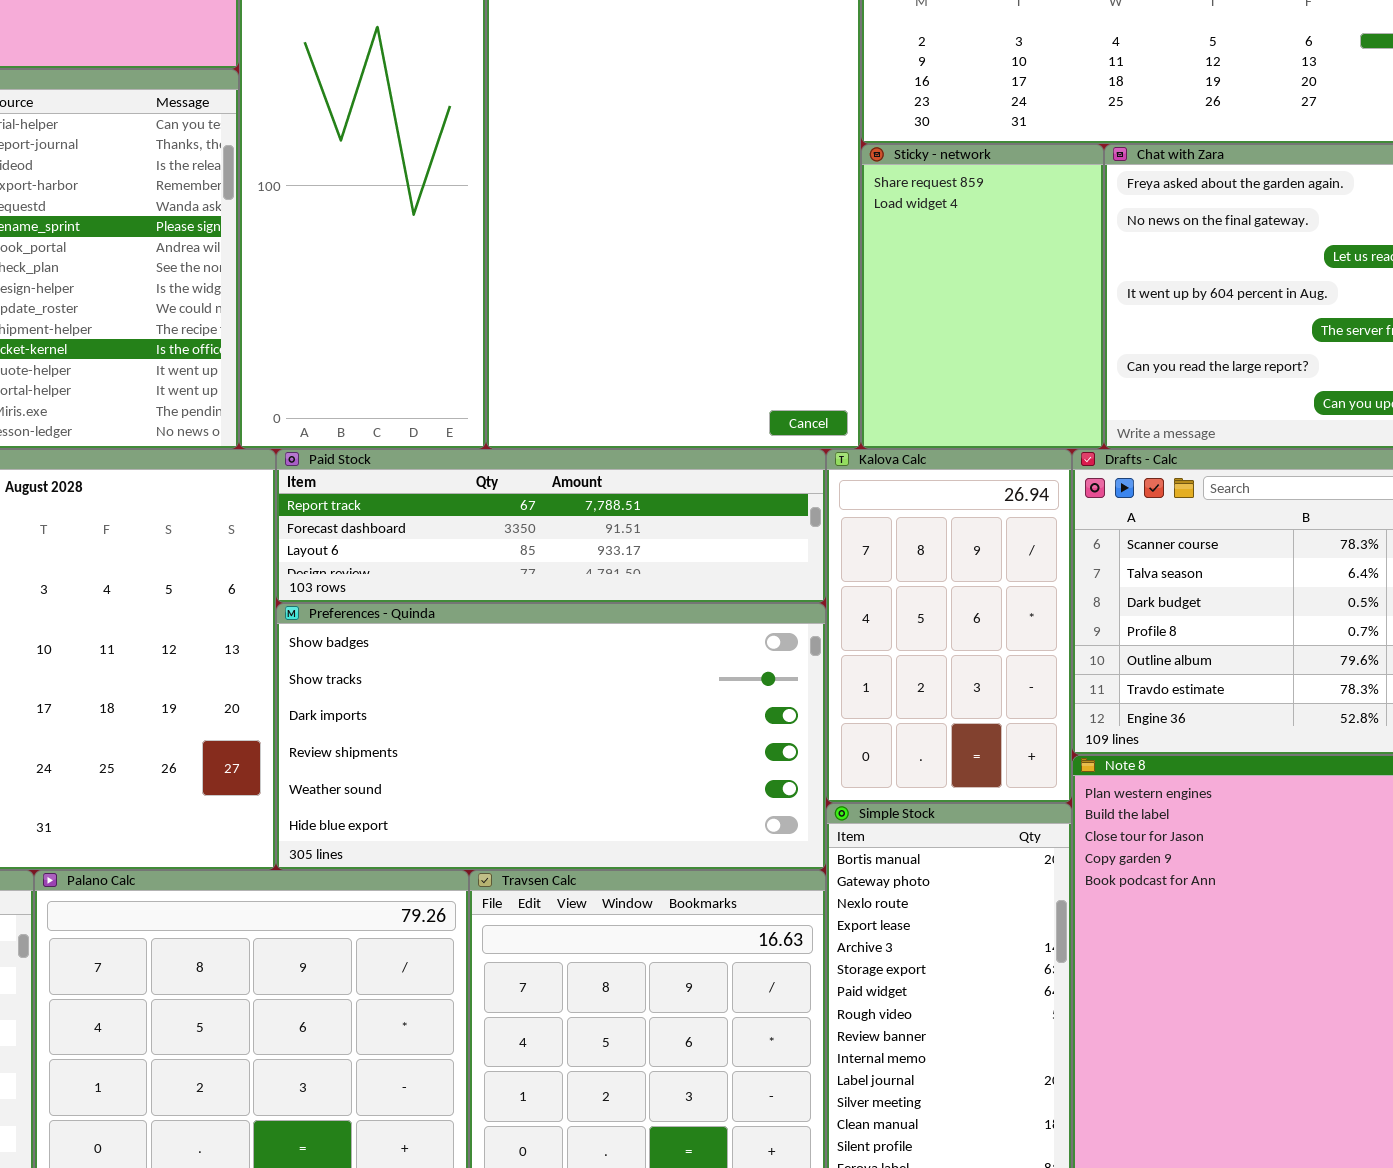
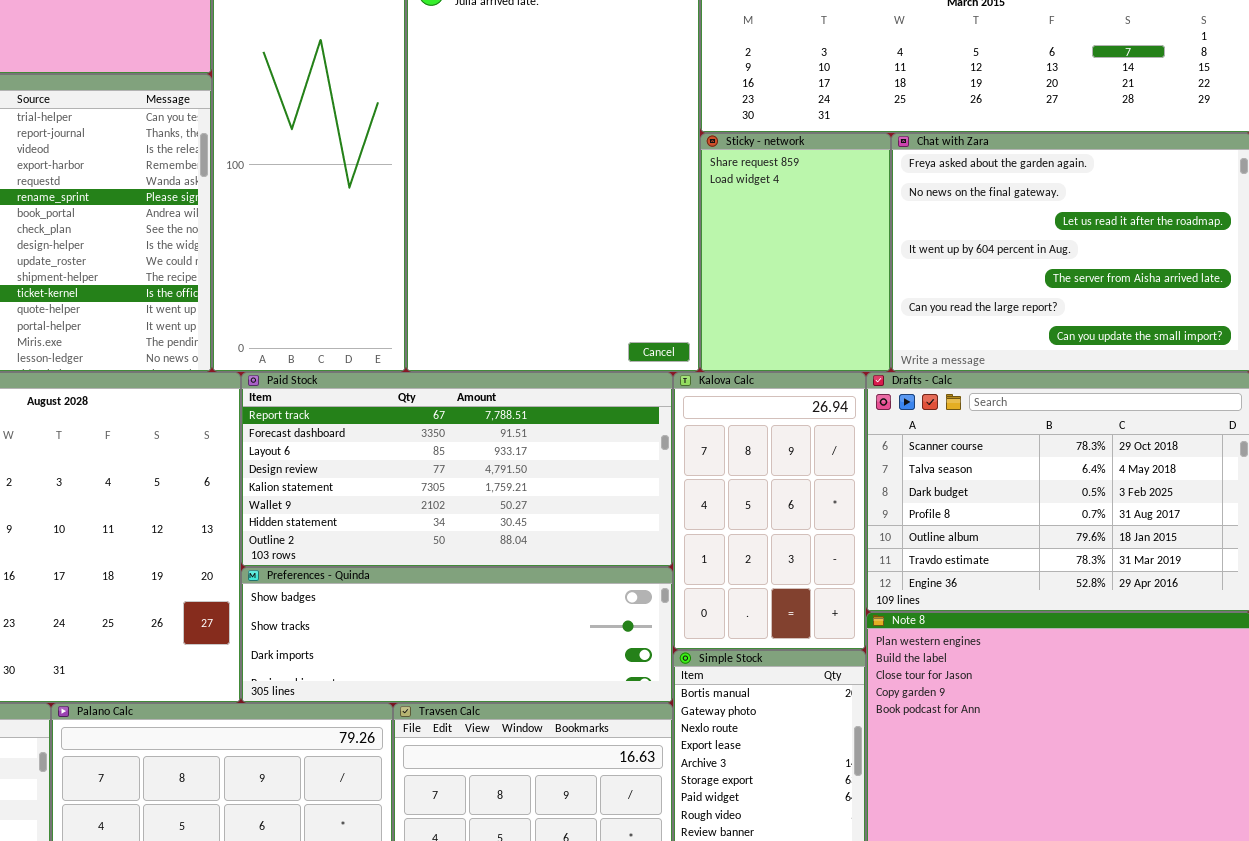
Paid Stock: [276,449,826,603] -> [241,372,673,567], resized
Preferences - Quinda: [276,603,826,870] -> [241,567,673,703], resized

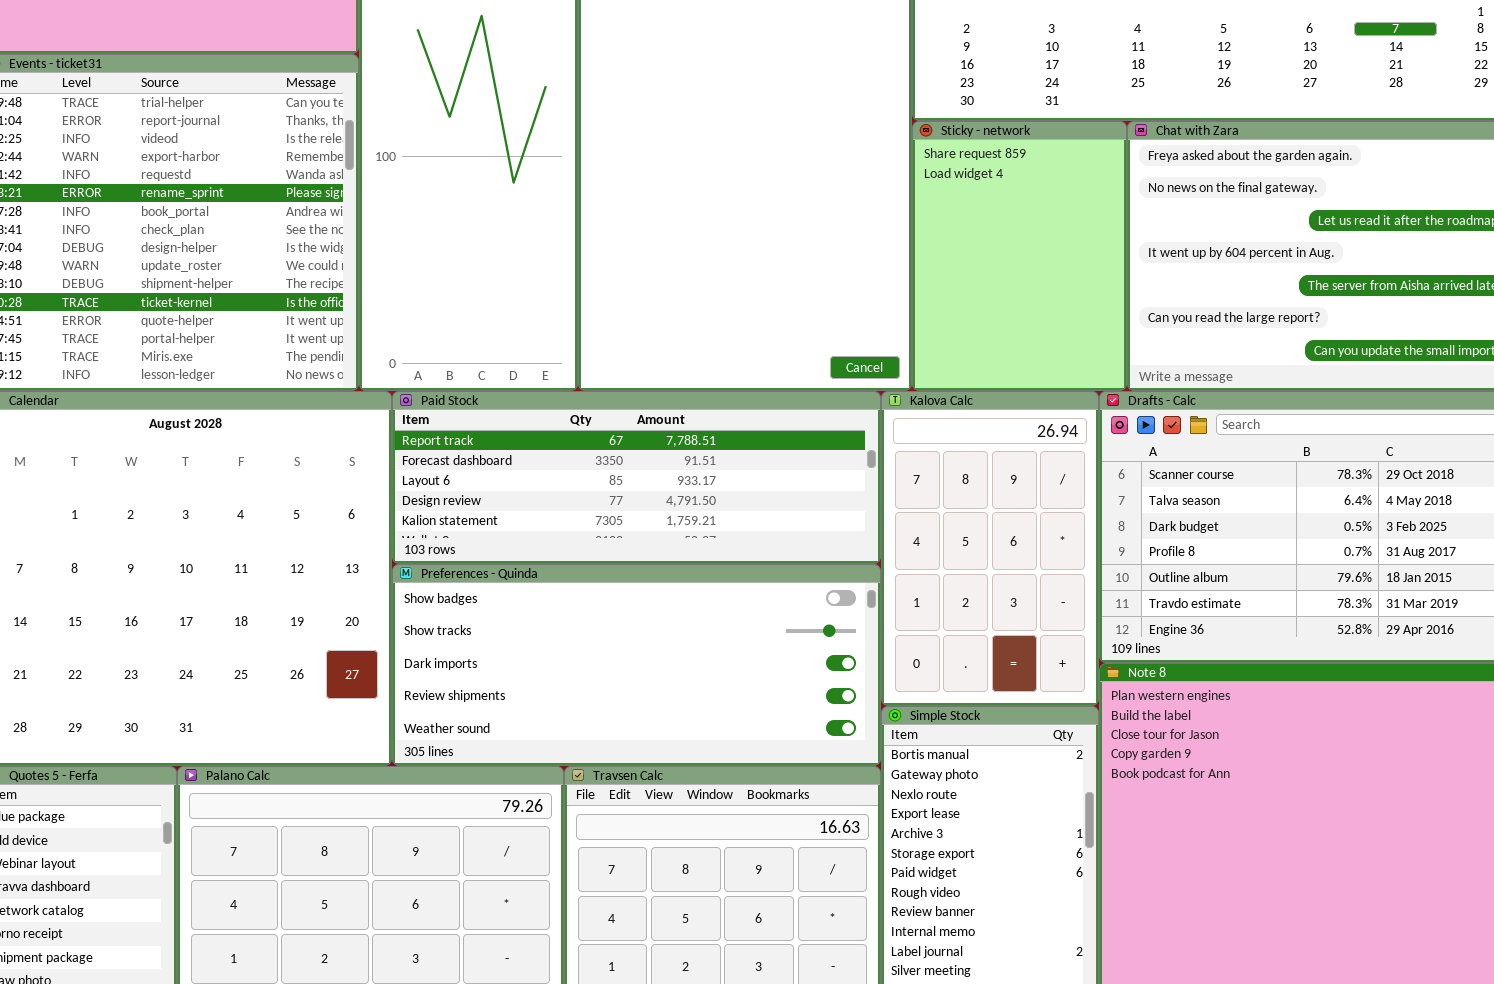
Paid Stock: [241,372,673,567] -> [392,391,881,564], resized
Preferences - Quinda: [241,567,673,703] -> [392,564,881,766], resized

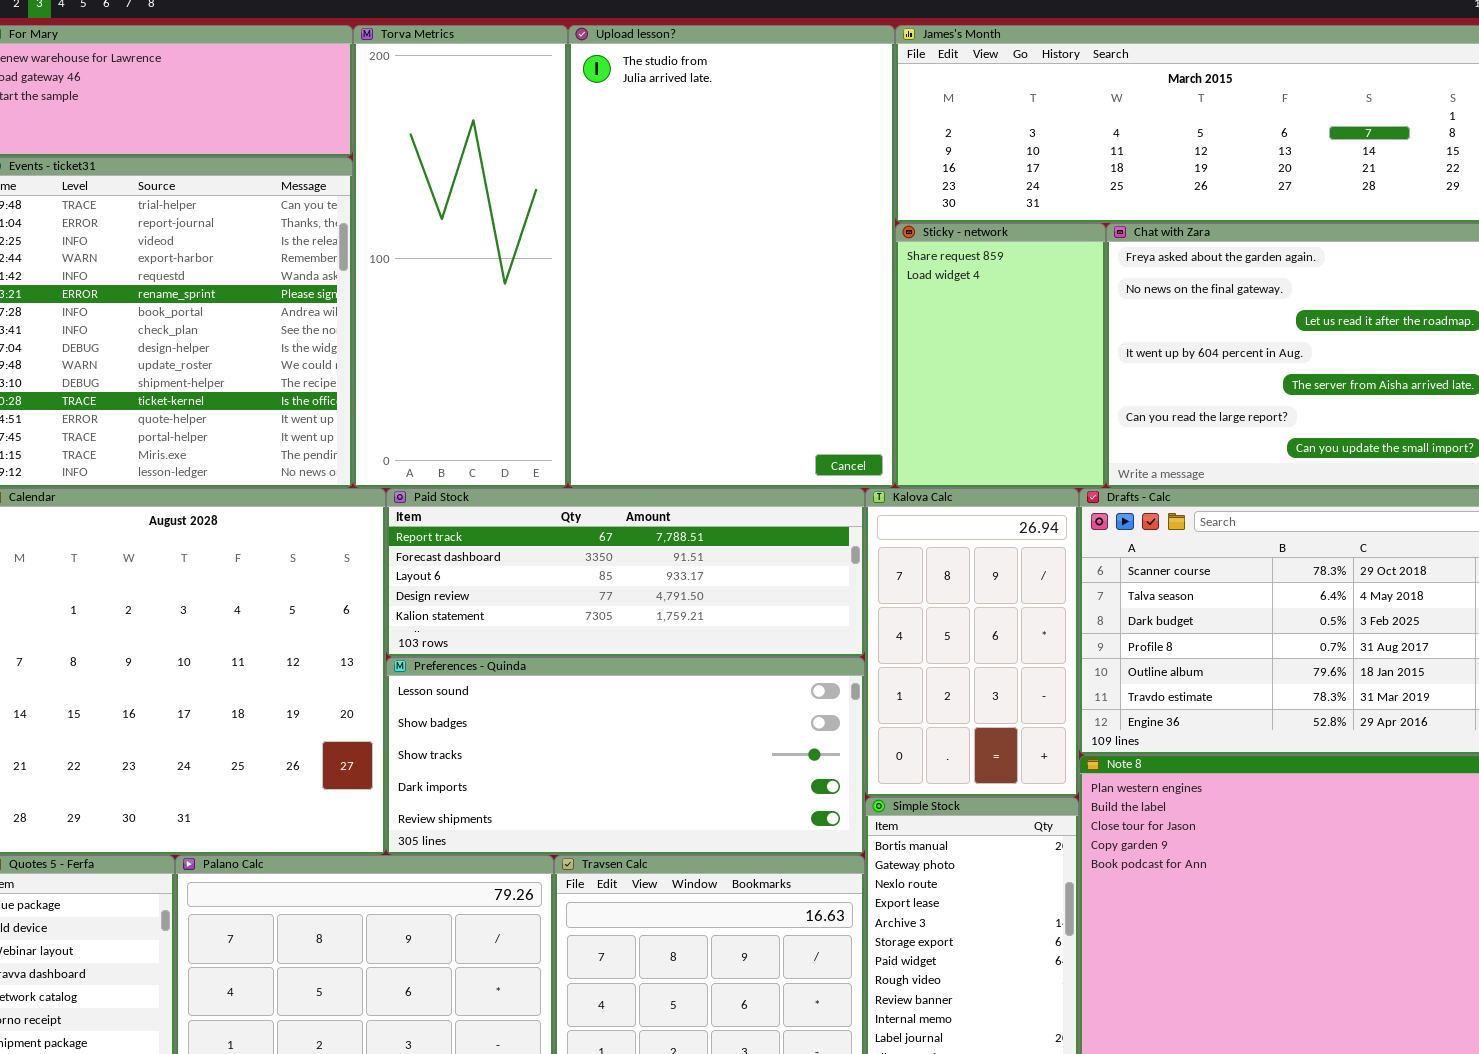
Preferences - Quinda: [392,564,881,766] -> [386,657,865,855], scrolled up 1 row

